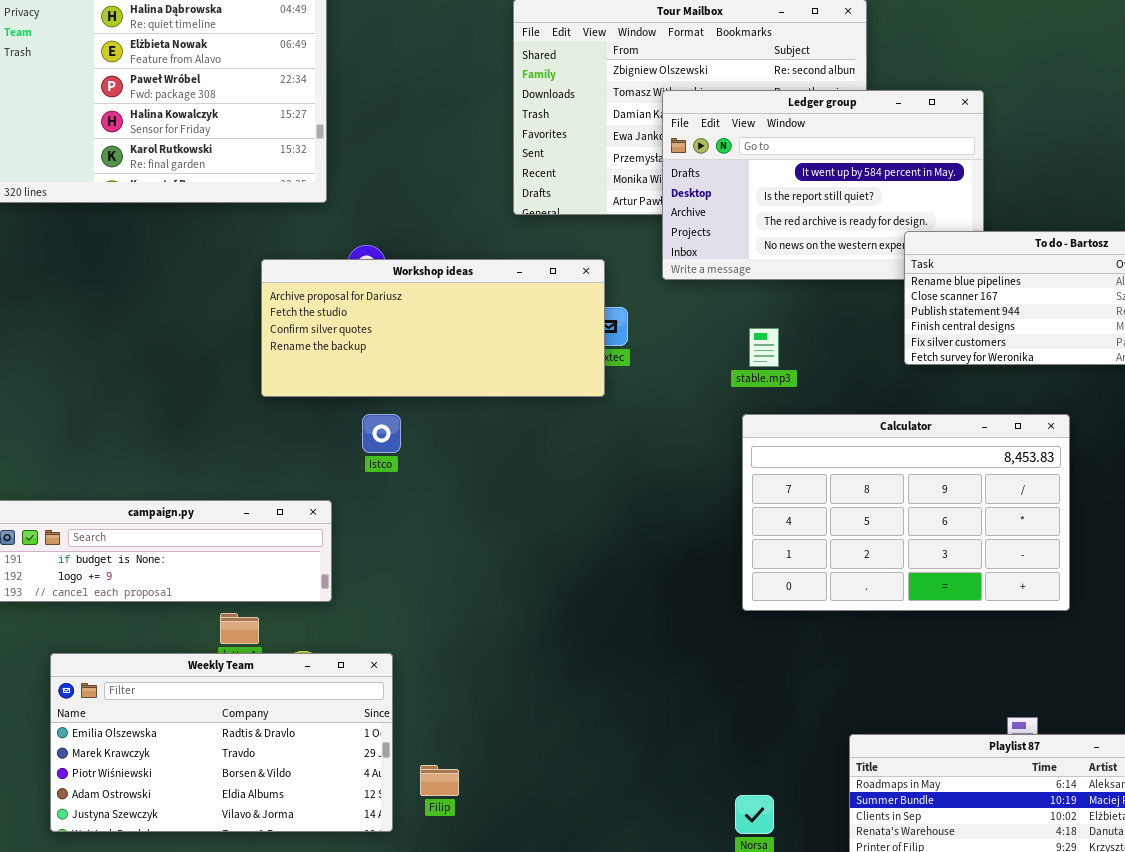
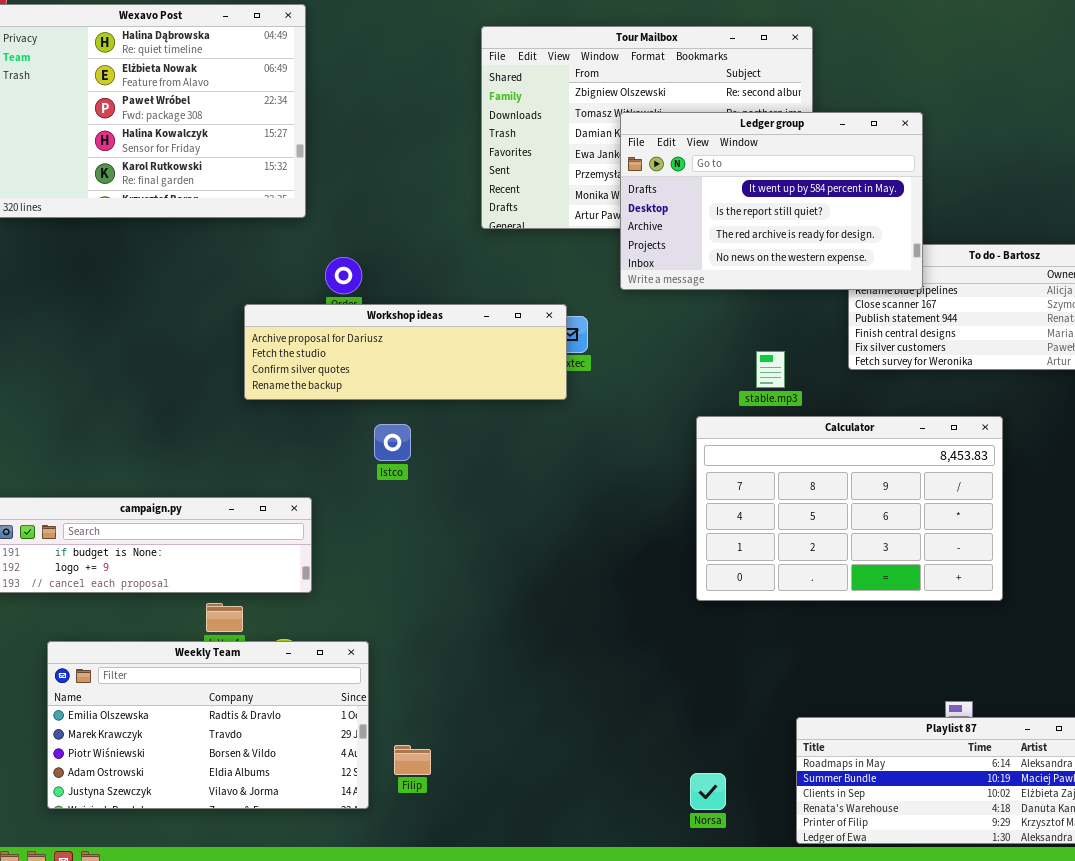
Ledger group: [662,90,984,280] -> [620,112,923,290], raised
Workshop ideas: [261,259,605,397] -> [244,304,567,400], resized
stable.mp3: [749,328,779,367] -> [756,351,785,388], moved
Istco: [362,414,401,453] -> [374,424,411,461], moved

